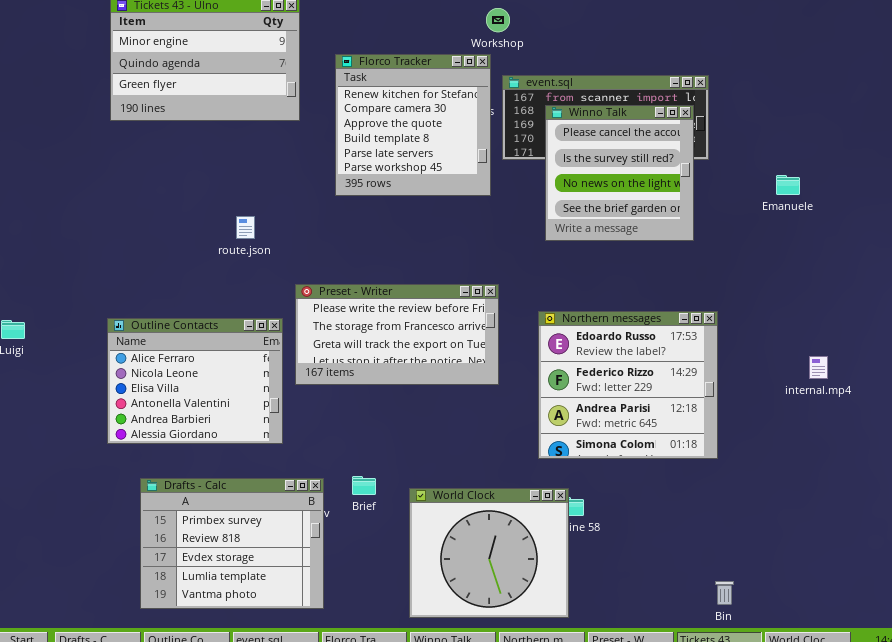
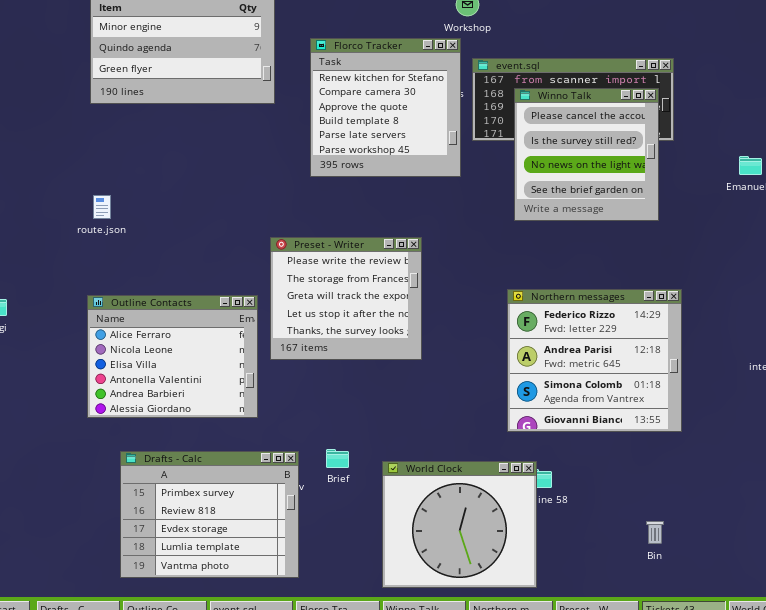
route.json: [236,216,255,239] -> [93,195,111,219], moved
Preset - Writer: [295,284,499,385] -> [270,237,422,360], resized
Northern messages: [538,311,718,459] -> [507,289,682,432], scrolled down 1 row
Bin: [715,581,734,605] -> [646,521,664,544], moved

